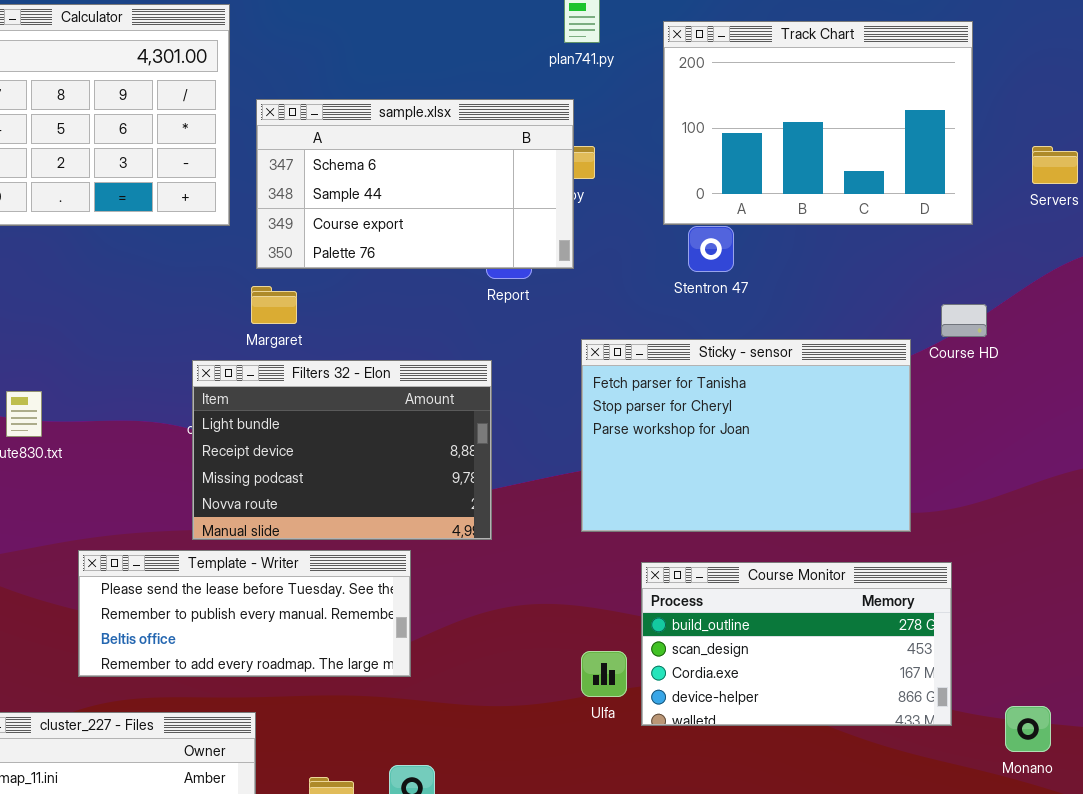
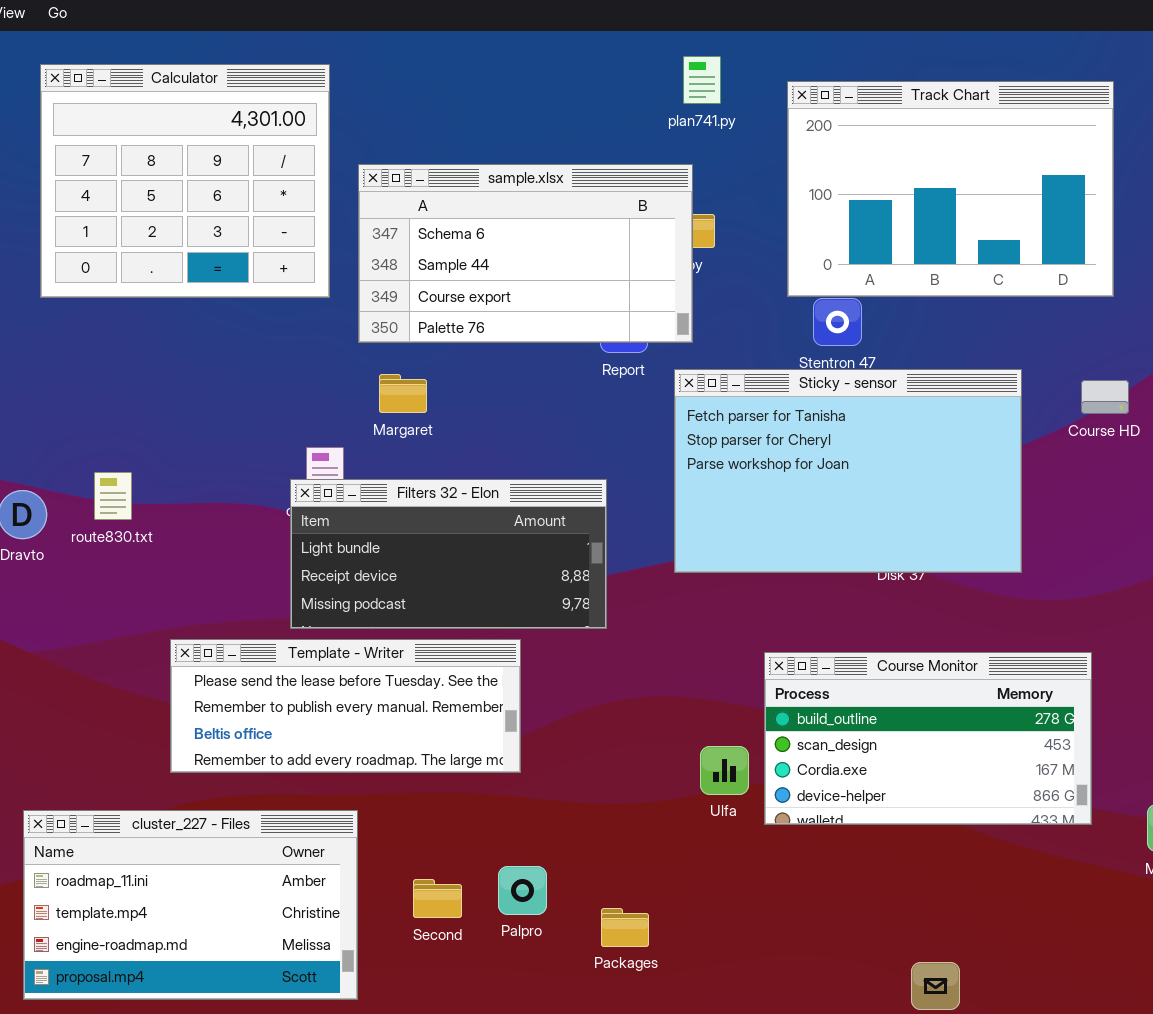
Margaret: [251,286,297,324] -> [379,374,427,413], moved
Sticky - sensor: [581,339,911,532] -> [674,369,1022,573], moved
Filters 32 - Elon: [192,360,492,540] -> [290,479,607,629], resized

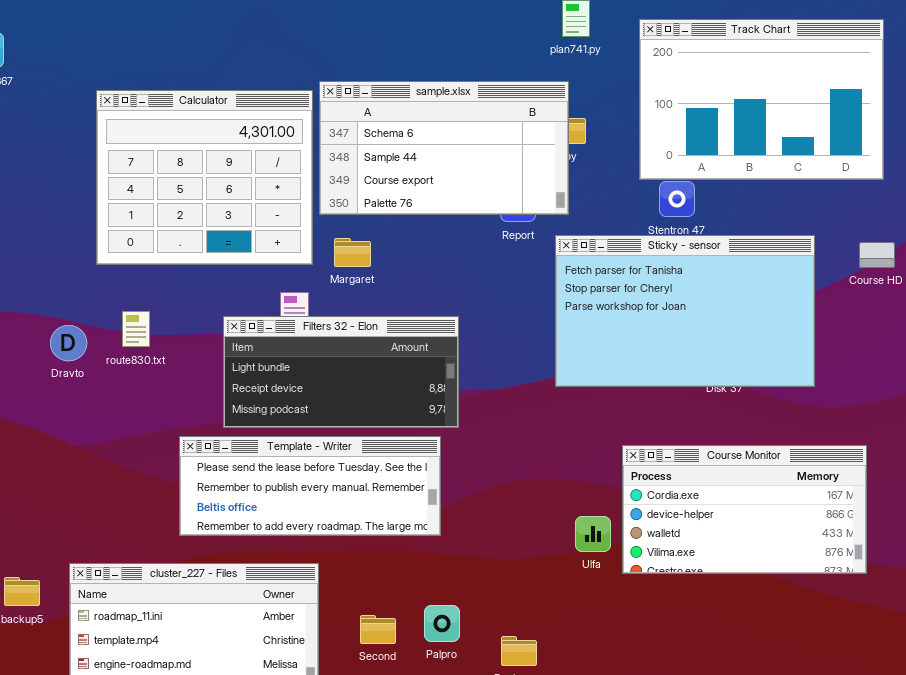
Calculator: [40,64,330,298] -> [96,90,313,265], moved
Filters 32 - Elon: [290,479,607,629] -> [223,316,459,428], moved
Course Monitor: [764,652,1092,825] -> [622,445,867,574], scrolled down 2 rows

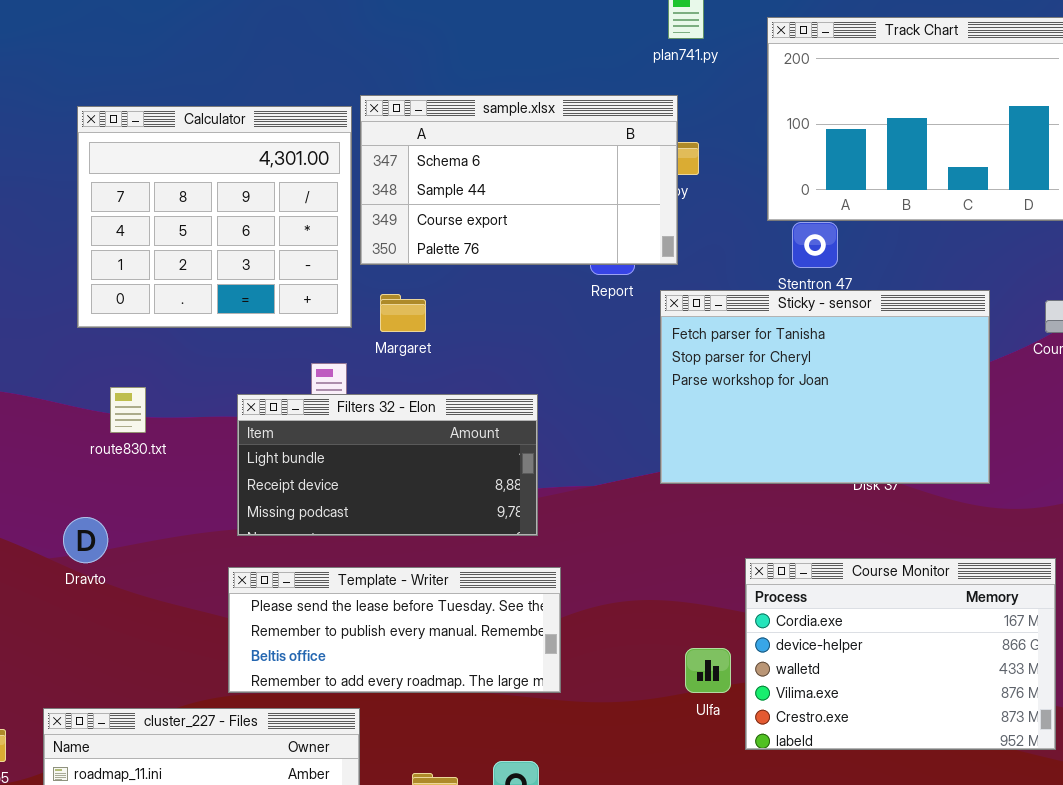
Dravto: [50,325,87,361] -> [63,517,108,563], moved
Template - Writer: [179,436,441,536] -> [228,567,561,693], moved
Course Monitor: [622,445,867,574] -> [745,558,1056,750], resized

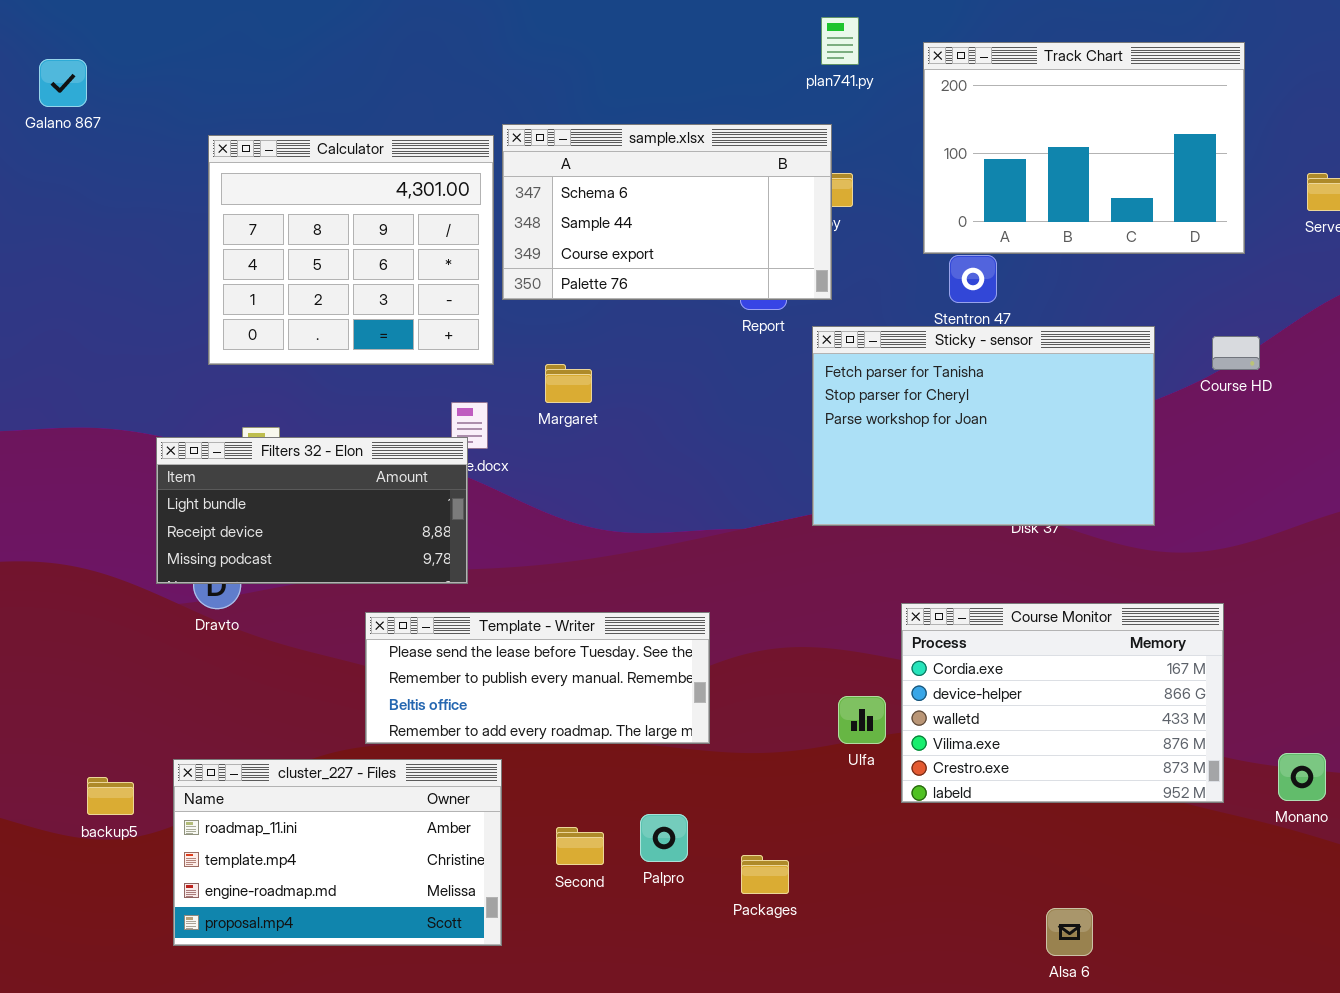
Margaret: [380,294,426,332] -> [545,364,592,403], moved
Filters 32 - Elon: [237,394,538,536] -> [156,437,468,584], moved

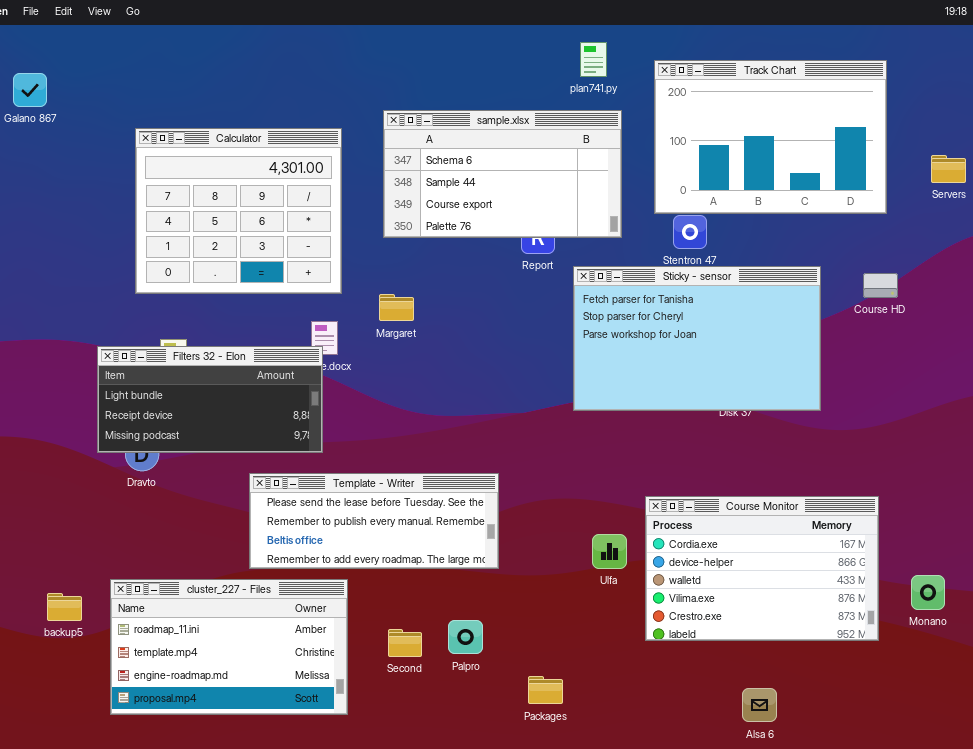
sample.xlsx: [502,124,832,300] -> [383,110,622,238], moved
Course Monitor: [901,603,1224,803] -> [645,496,879,641], moved
Packages: [741,855,789,894] -> [528,676,563,704], moved

